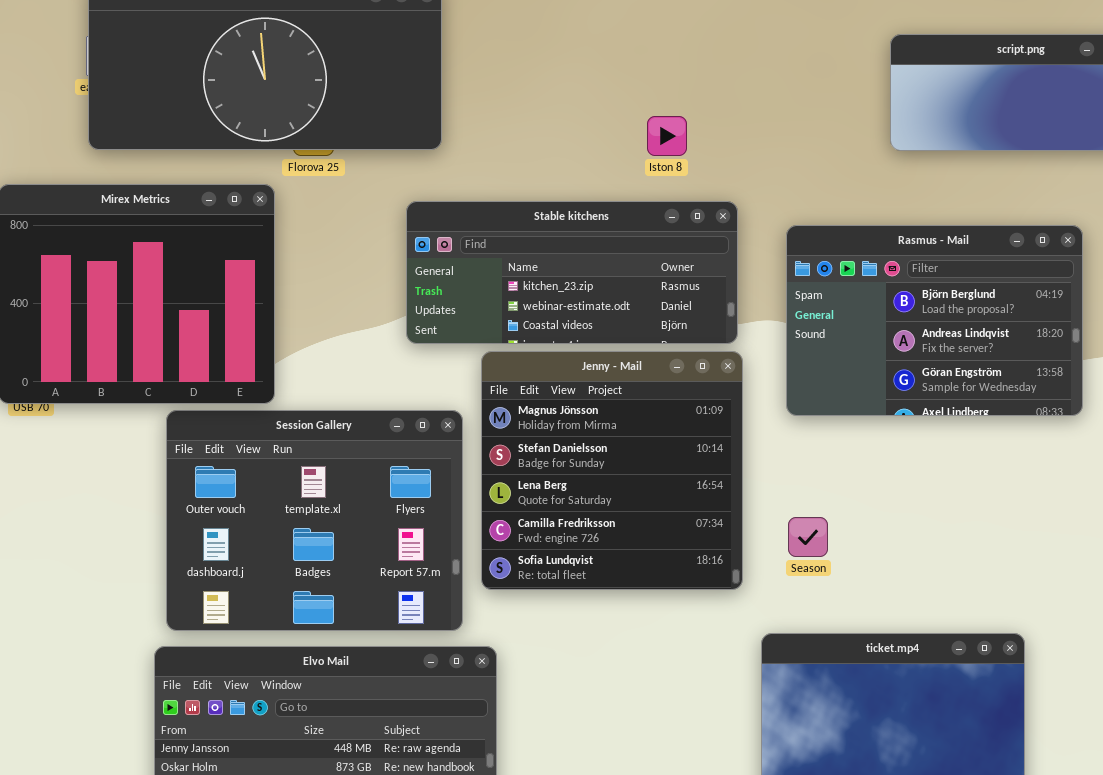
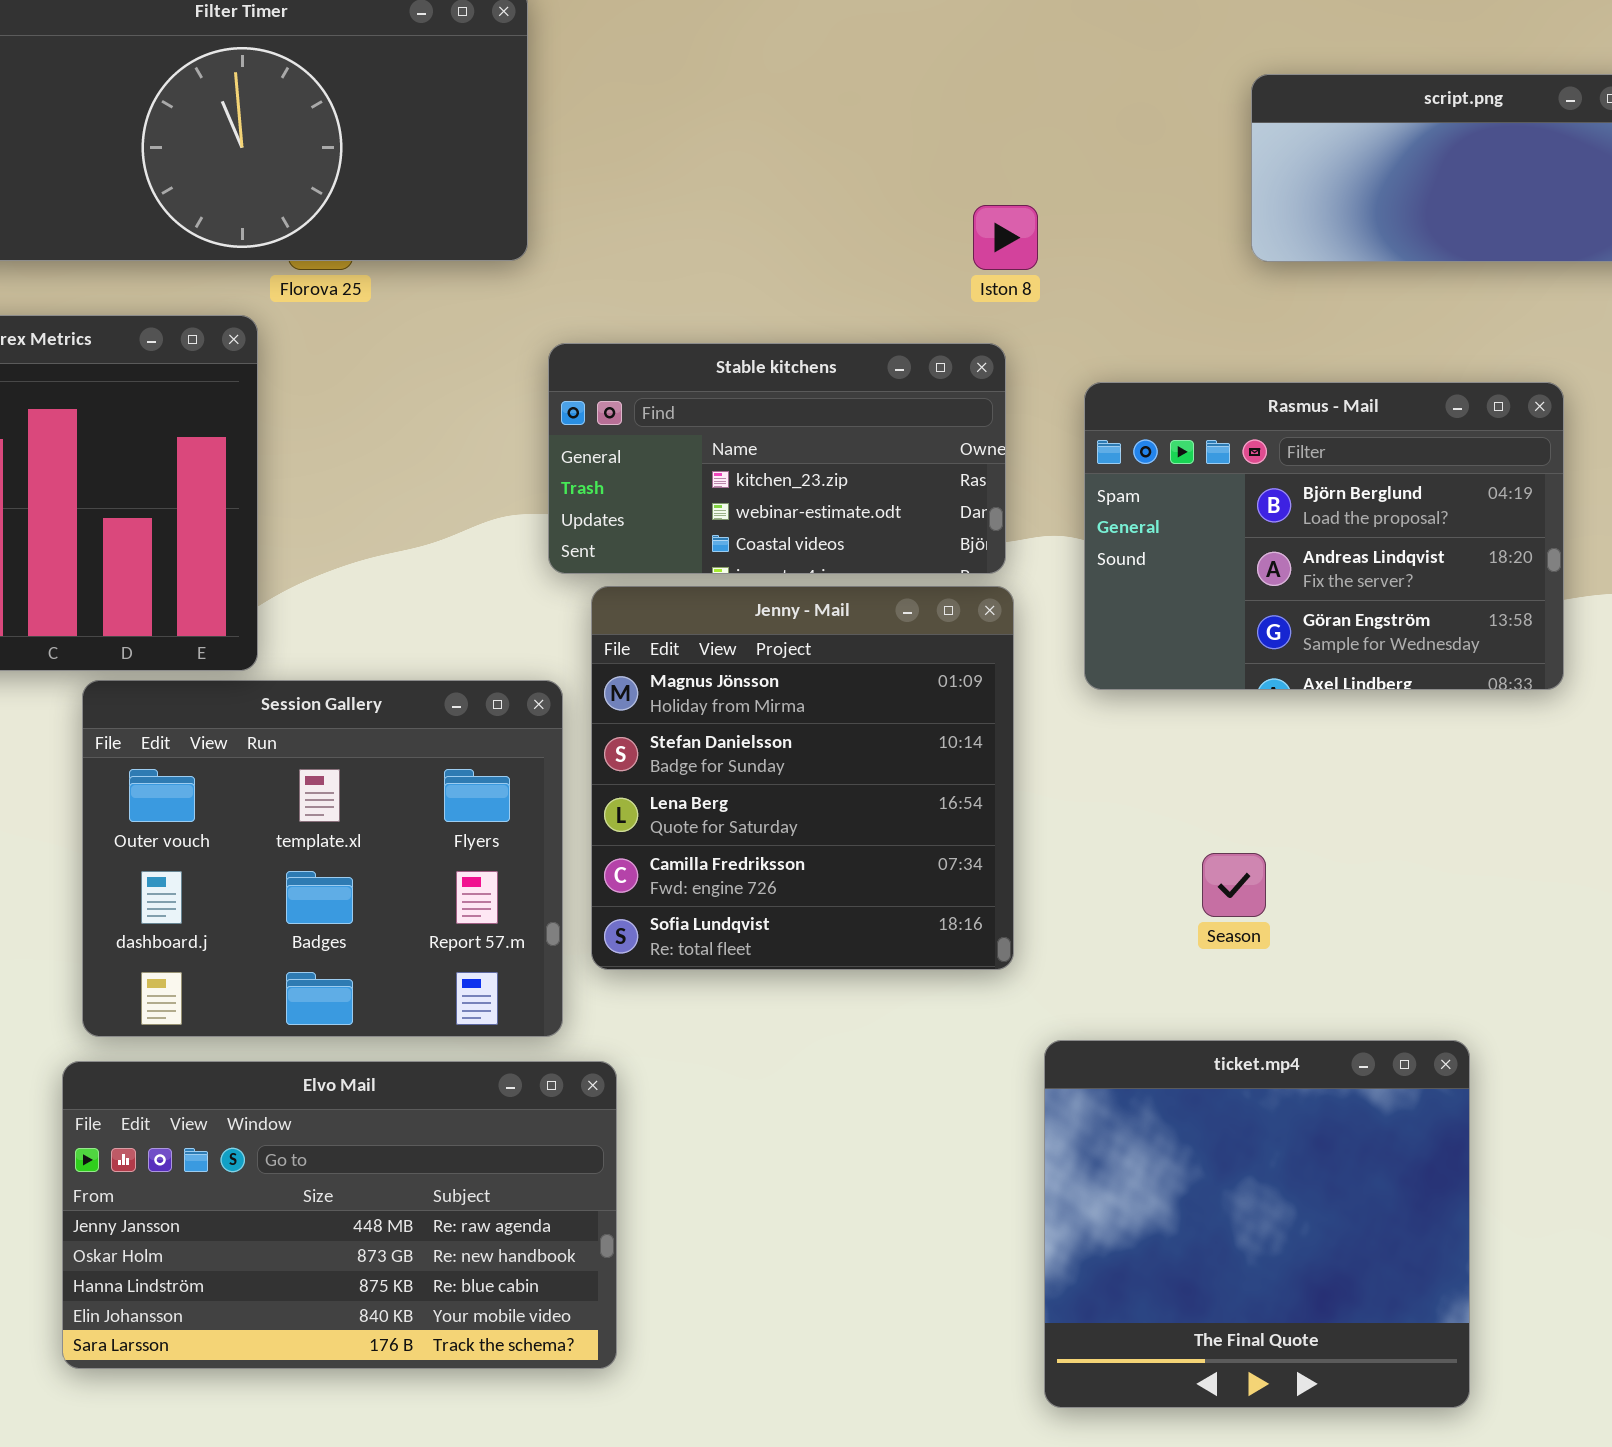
Iston 8: [647,116,687,156] -> [973,205,1038,270], moved
Stable kitchens: [406,201,738,344] -> [548,343,1006,574], resized
Season: [788,517,828,557] -> [1202,853,1266,917], moved

